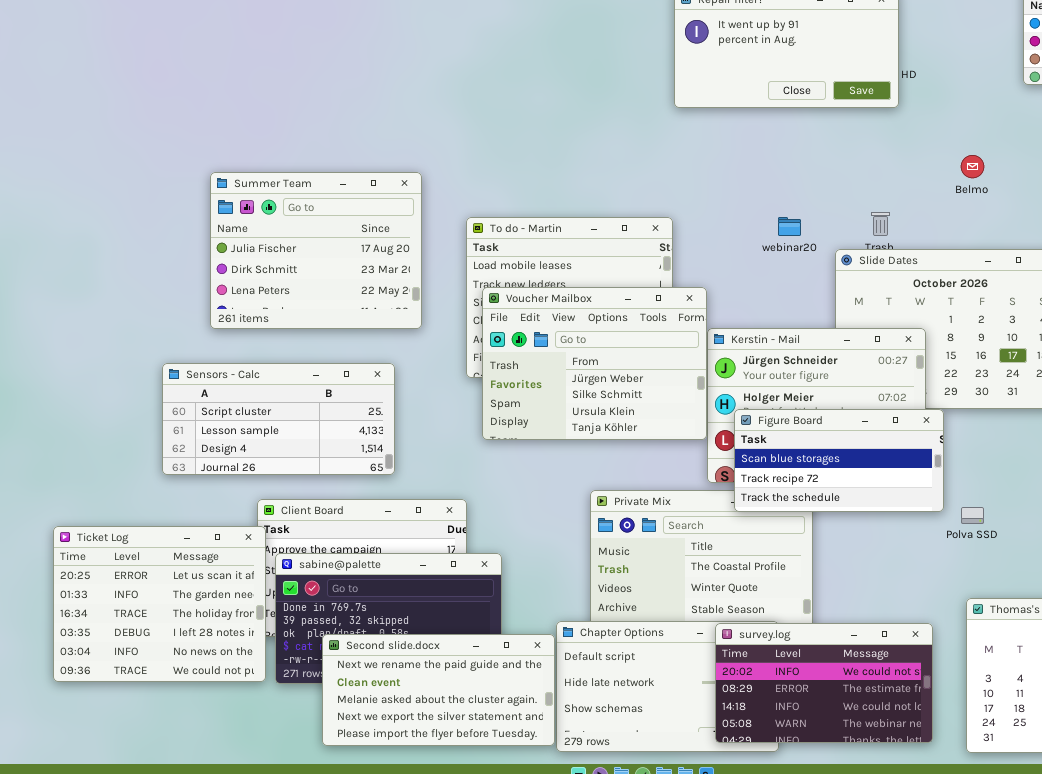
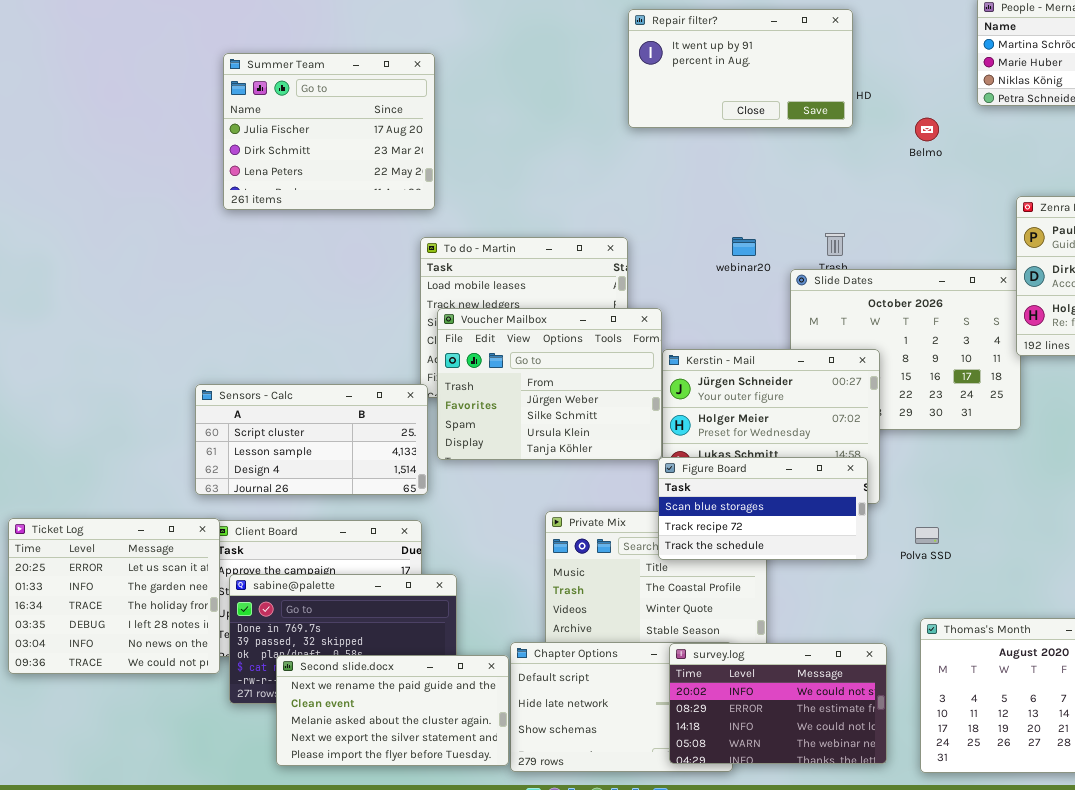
Belmo: [961,155,984,178] -> [915,118,939,141], moved
Summer Team: [210,172,422,329] -> [223,53,435,210], moved
Sensors - Calc: [162,363,395,475] -> [195,384,428,495], moved
Figure Board: [734,409,944,512] -> [658,457,868,560], moved
Ticket Log: [53,526,266,682] -> [8,518,220,674], moved

